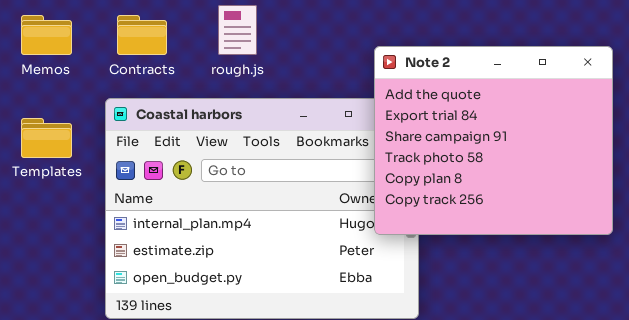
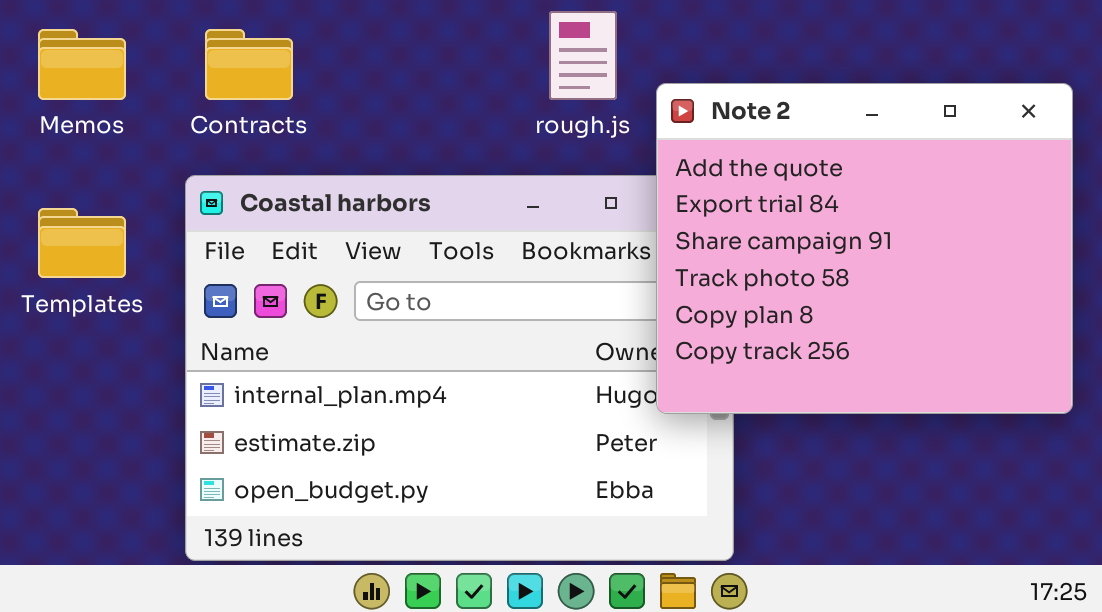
rough.js: [218,5,257,55] -> [549,11,617,100], moved

